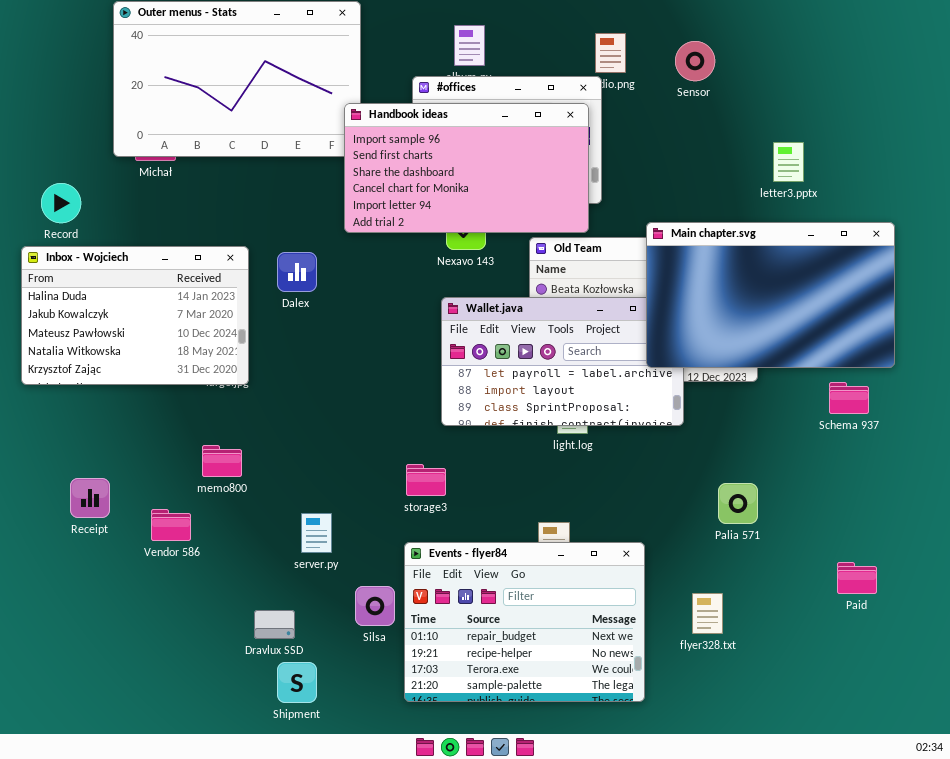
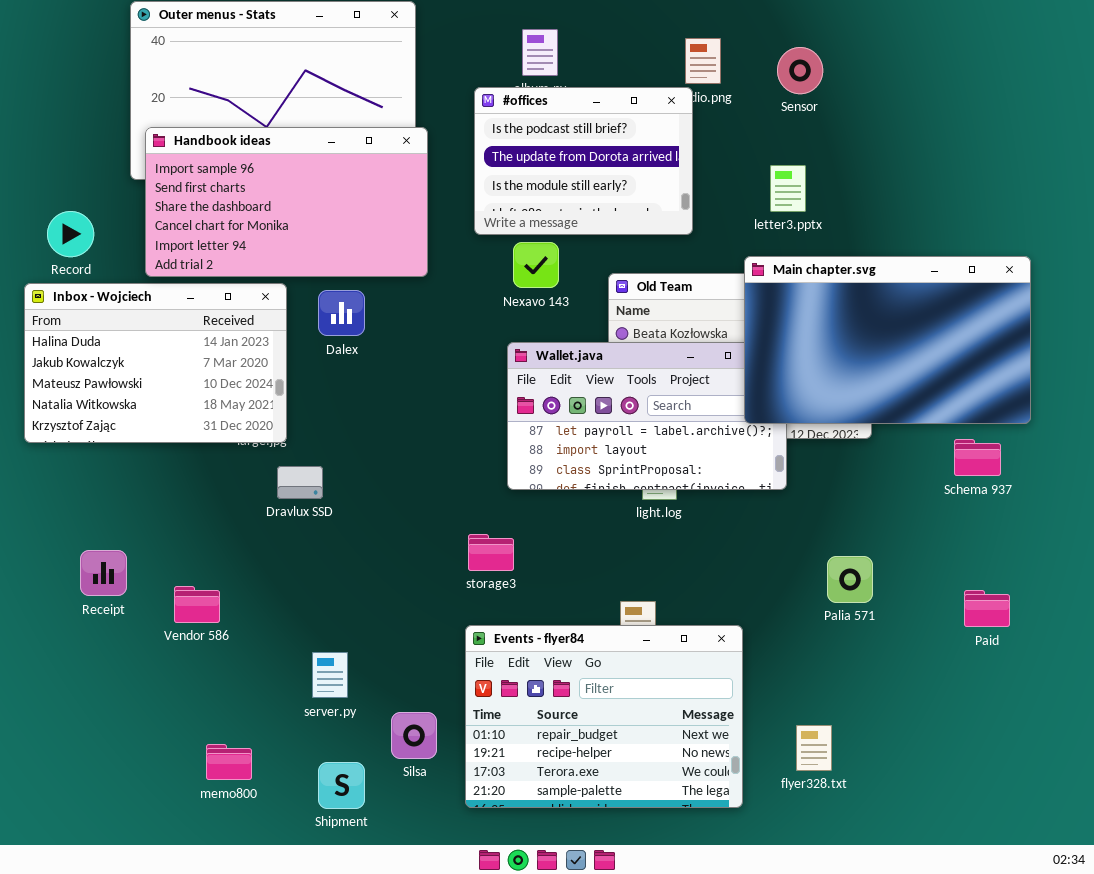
Handbook ideas: [344,103,589,233] -> [145,127,428,277], moved
letter3.pptx: [773,142,804,182] -> [770,165,806,212], moved
memo800: [202,445,242,477] -> [206,744,252,780], moved
server.py: [301,513,332,553] -> [312,652,348,698], moved
Paid: [837,562,877,594] -> [964,590,1010,627], moved
Silsa: [355,586,395,626] -> [391,712,437,759], moved
flyer328.txt: [692,593,723,634] -> [796,725,832,771], moved
Dravlux SSD: [254,610,295,639] -> [277,466,323,499], moved

